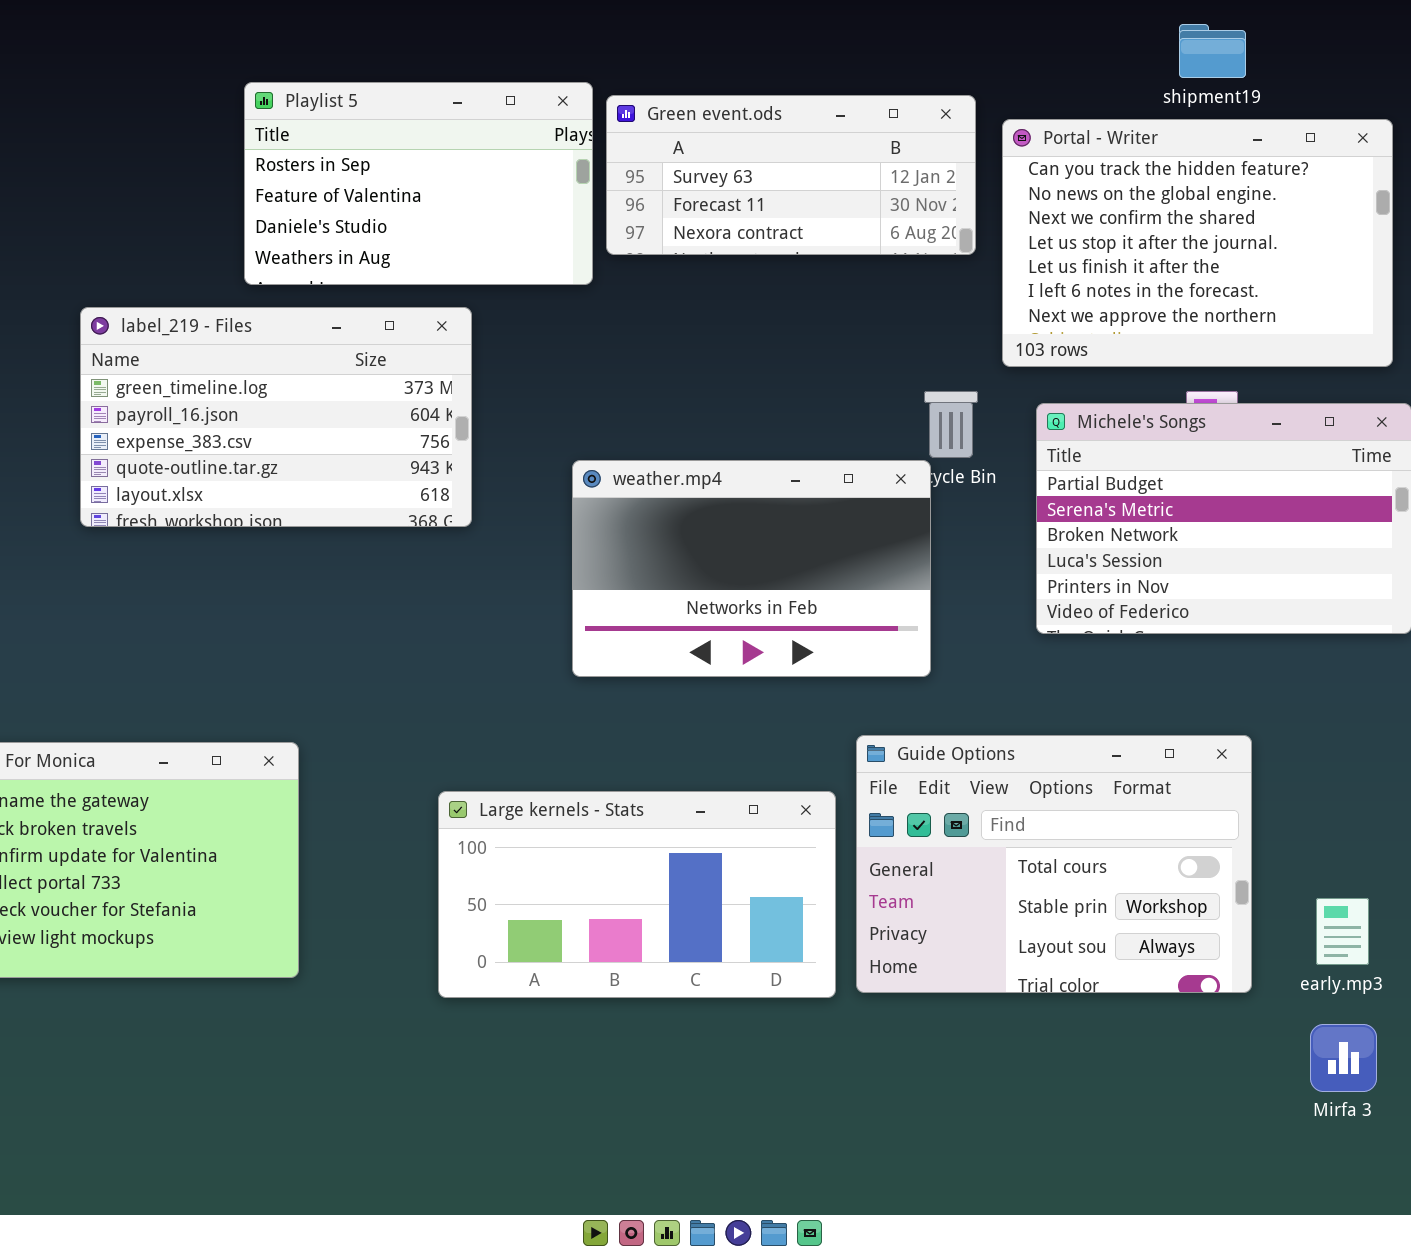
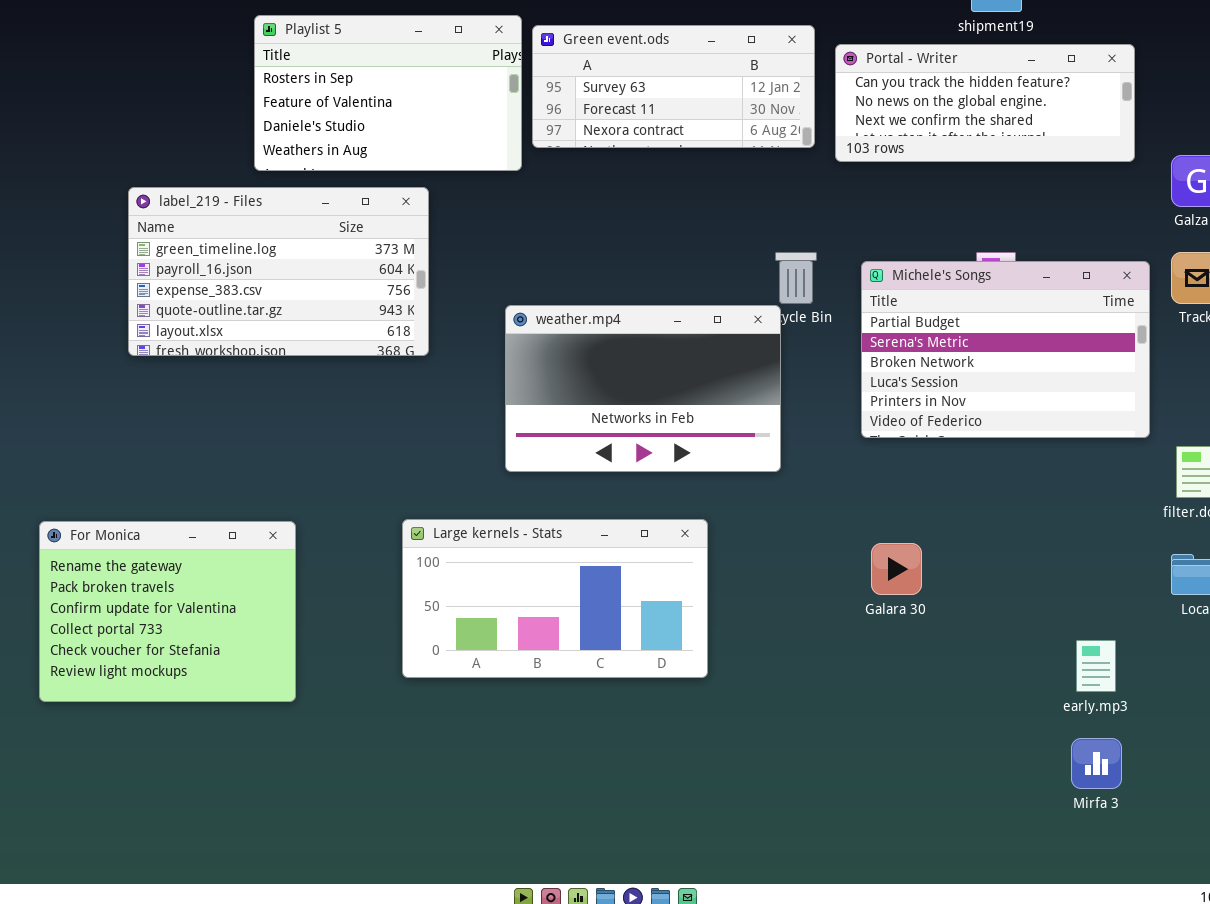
Portal - Writer: [1002,119,1393,367] -> [835,44,1135,162], resized
Guide Options: [856,735,1252,993] -> none, closed
Large kernels - Stats: [438,791,836,998] -> [402,519,708,678], moved

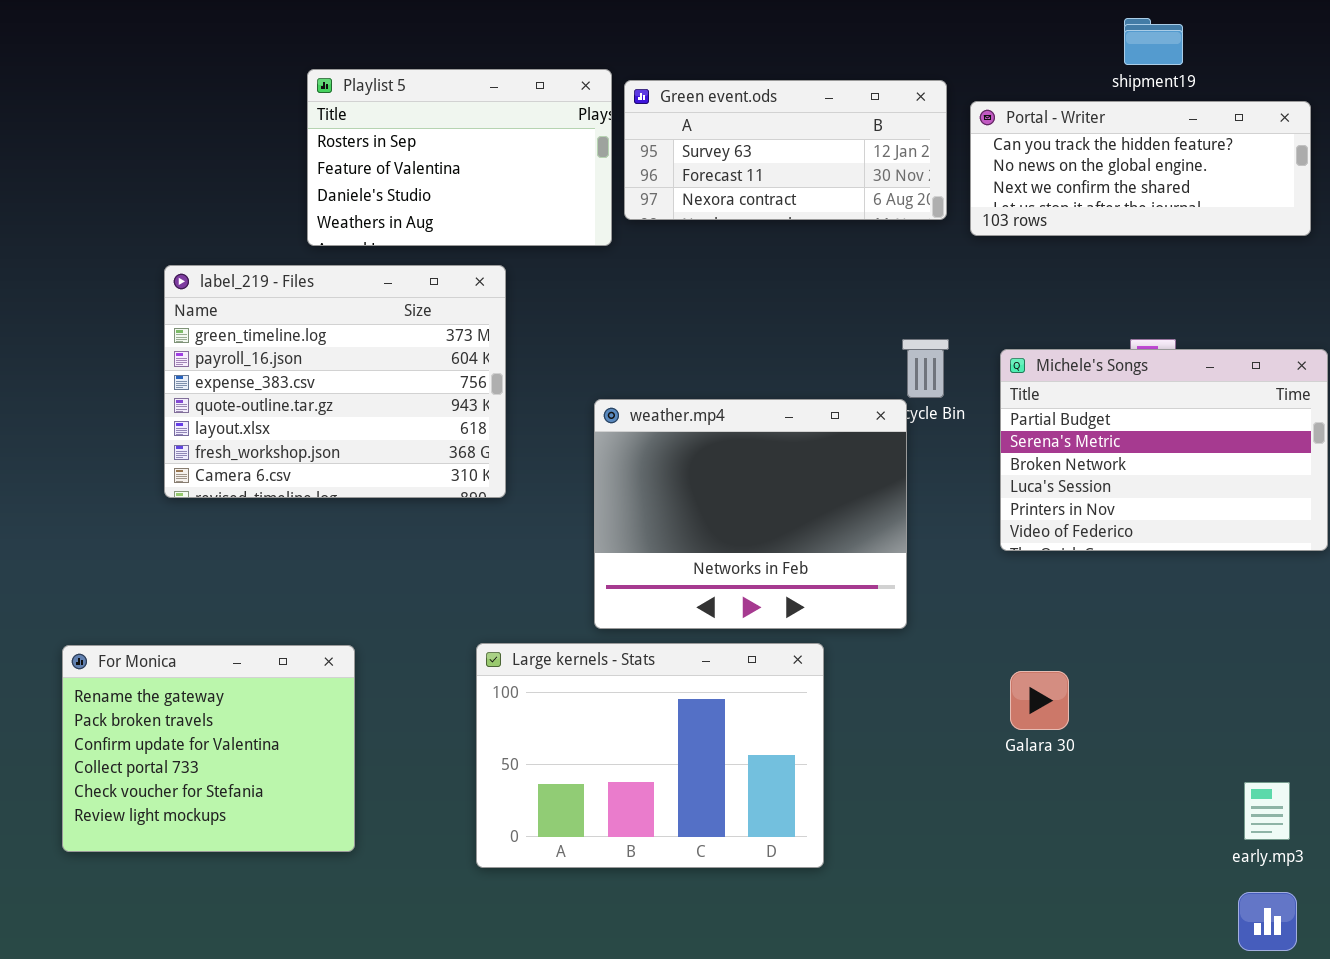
label_219 - Files: [128,187,429,356] -> [164,265,506,498], resized
weather.mp4: [505,305,781,472] -> [594,399,907,629], resized
Large kernels - Stats: [402,519,708,678] -> [476,643,824,868], resized

